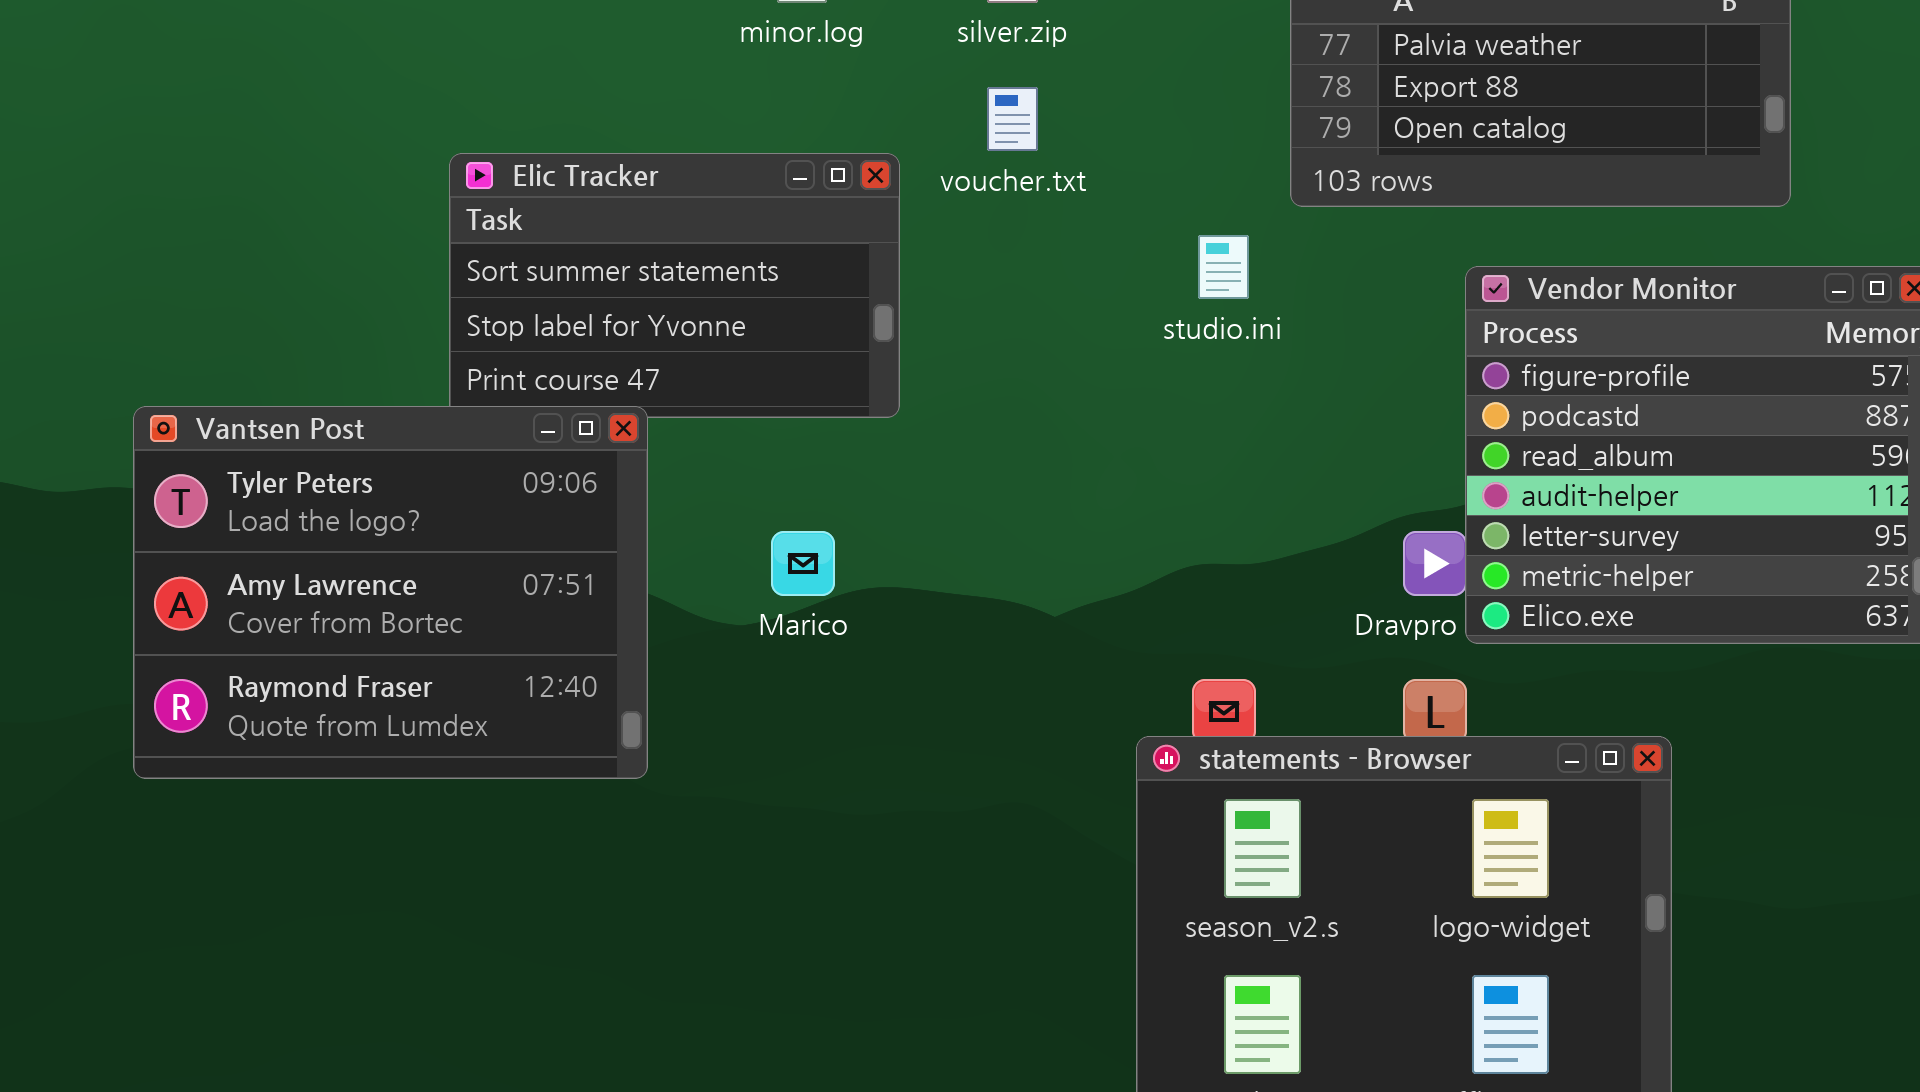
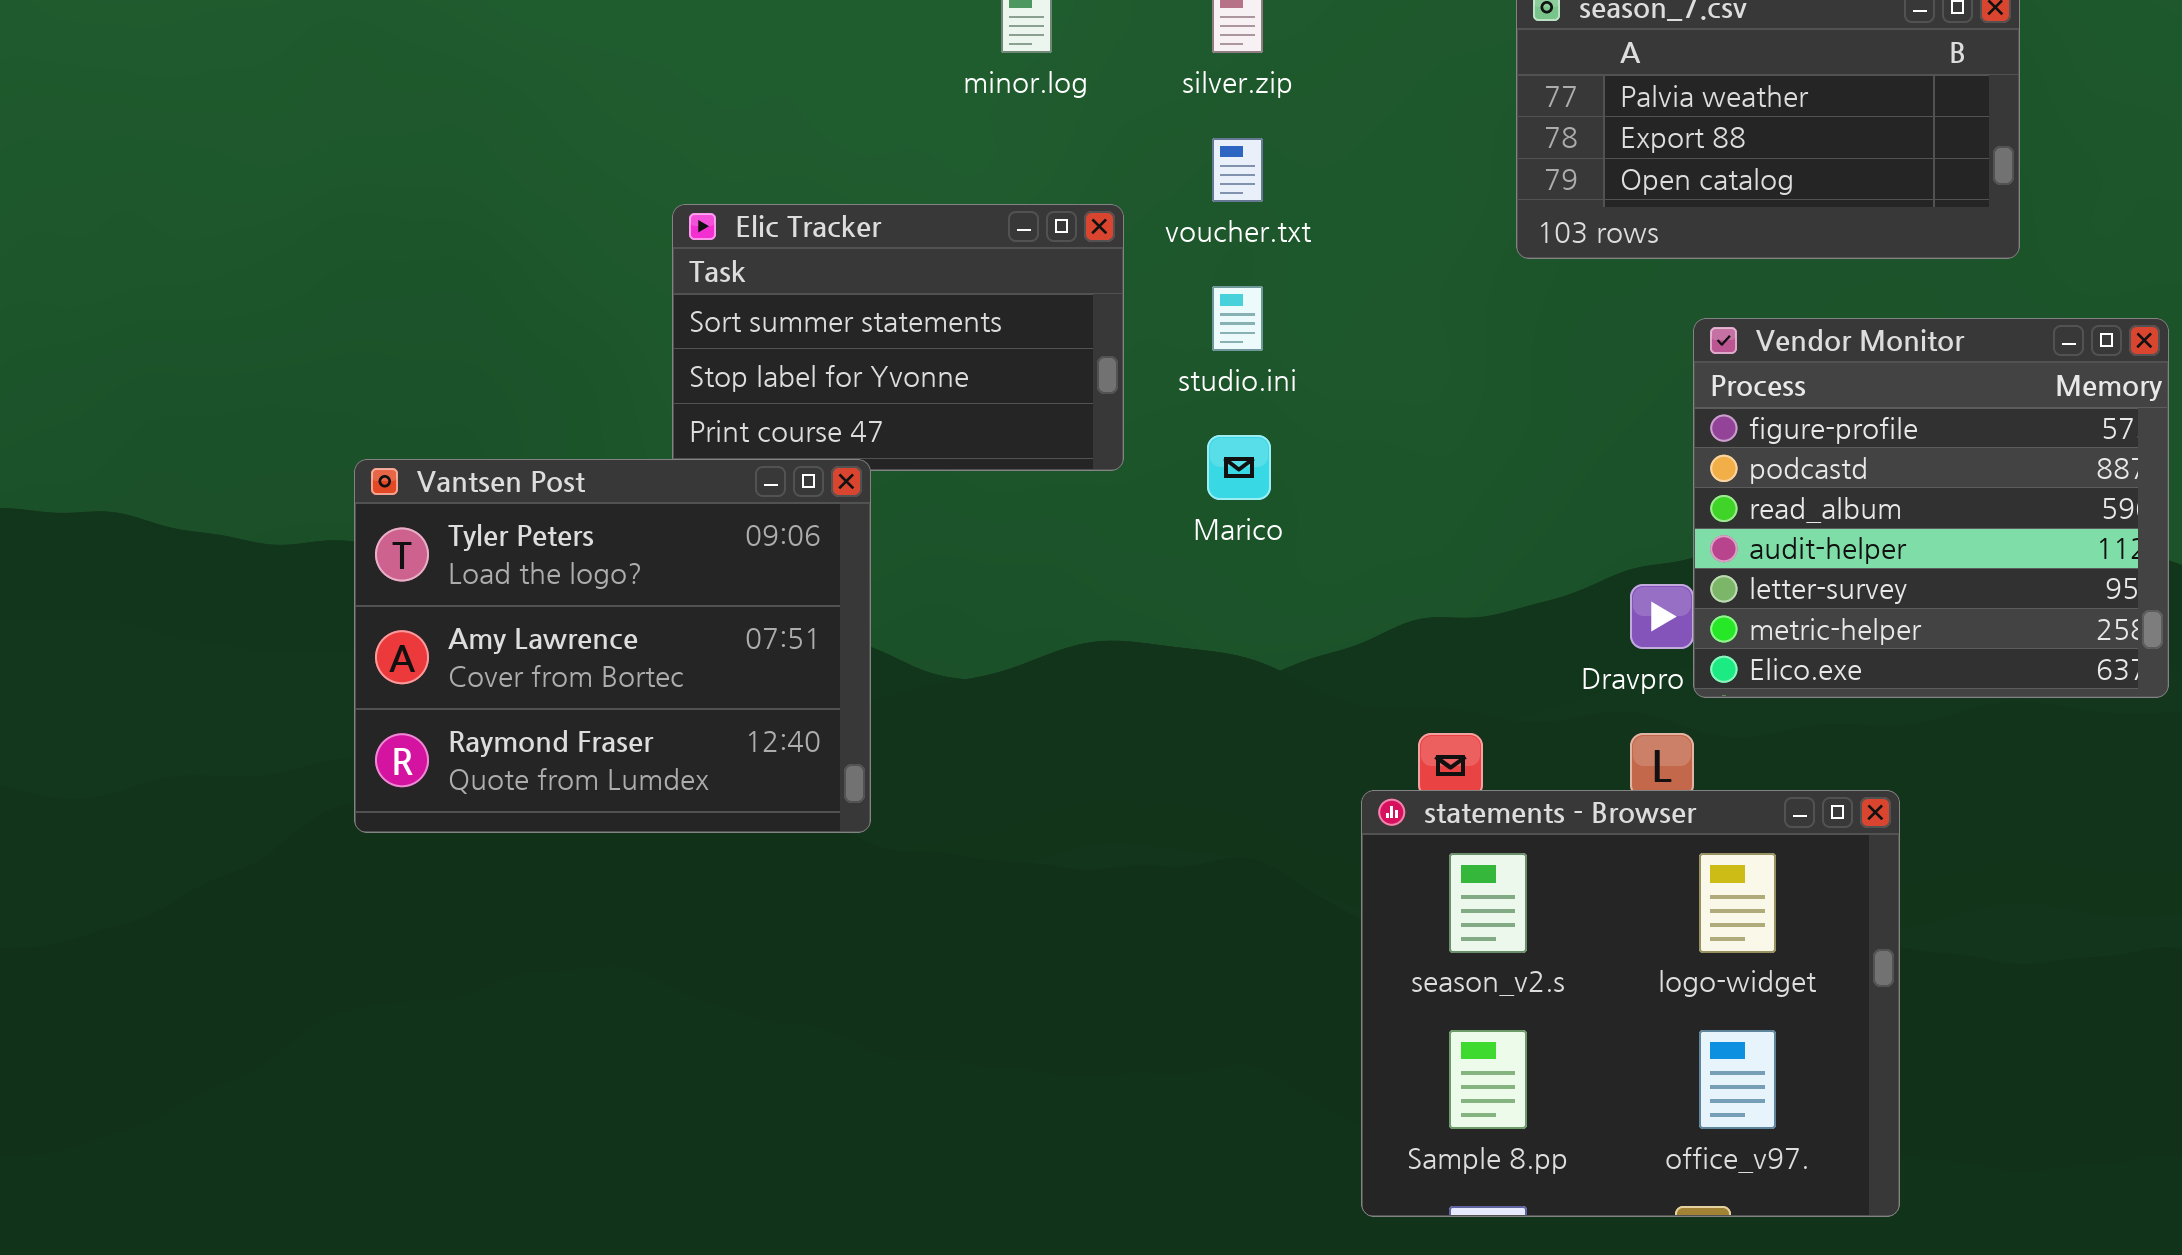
studio.ini: [1198,235,1249,299] -> [1212,286,1263,351], moved
Marico: [771,531,835,596] -> [1207,435,1271,500], moved

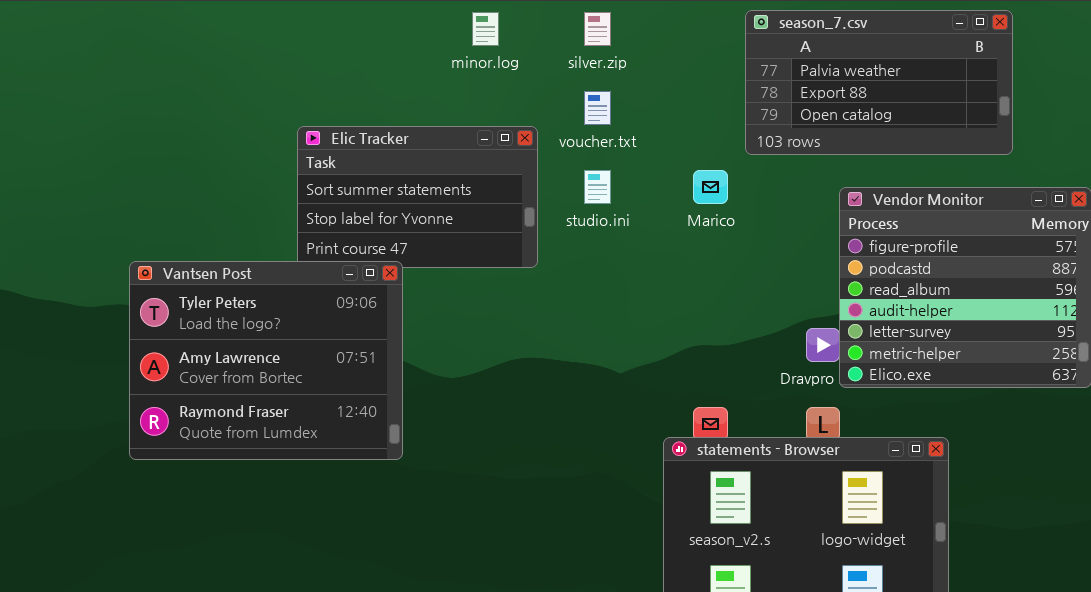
Marico: [1207,435,1271,500] -> [693,170,728,204], moved

